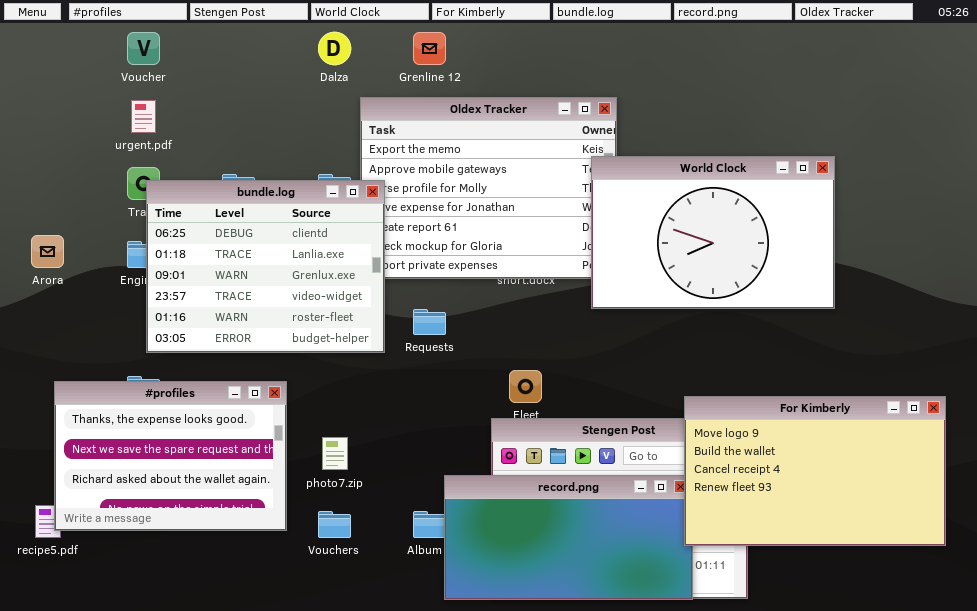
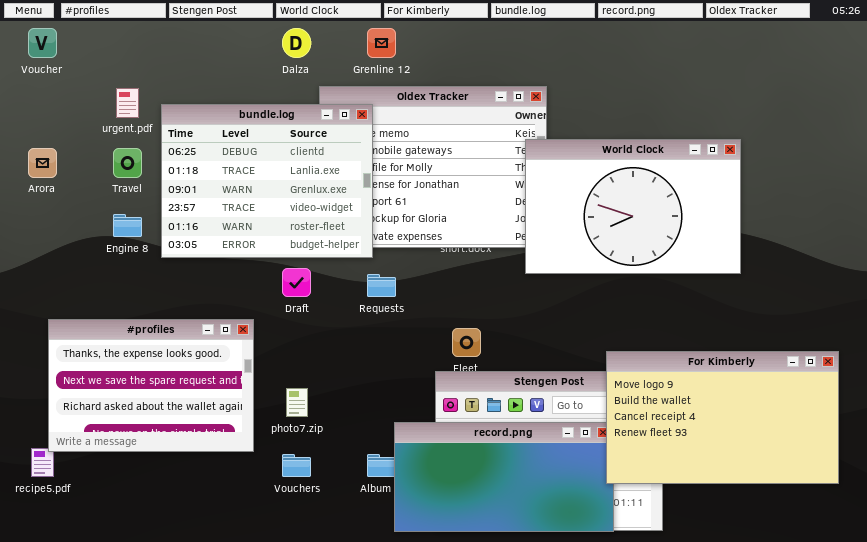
Voucher: [127,32,160,65] -> [28,28,57,58], moved
bundle.log: [146,180,385,353] -> [161,104,373,258], moved
Arora: [31,235,64,268] -> [28,148,57,178], moved
#profiles: [54,381,287,531] -> [48,319,254,452], moved

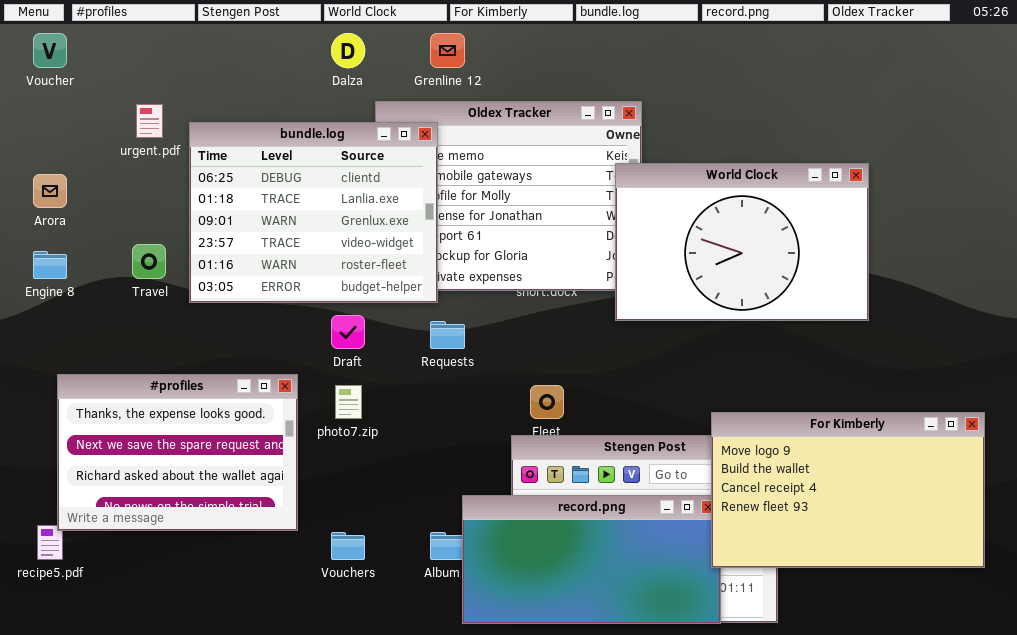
Travel: [113,148,142,178] -> [132,244,166,279], moved
Engine 8: [113,214,142,237] -> [33,251,67,279], moved
photo7.zip: [286,388,308,417] -> [335,385,362,419], moved

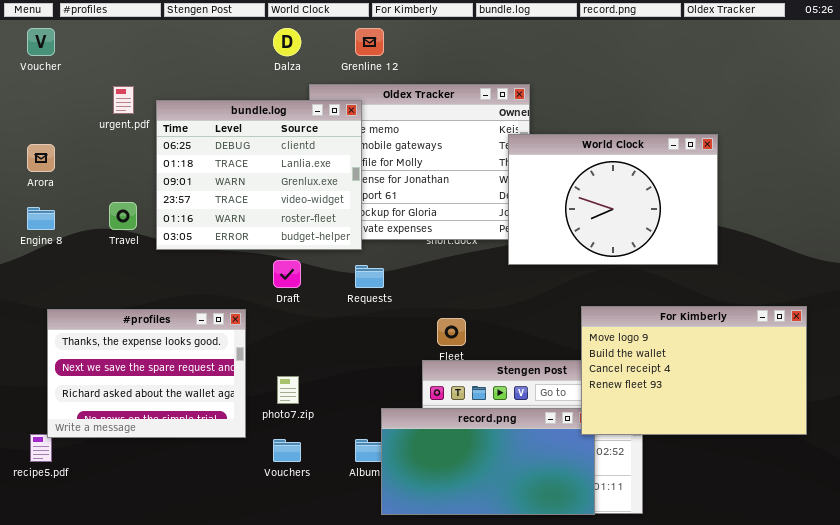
photo7.zip: [335,385,362,419] -> [277,376,299,404], moved
For Kimberly: [711,412,985,568] -> [581,306,807,435], moved

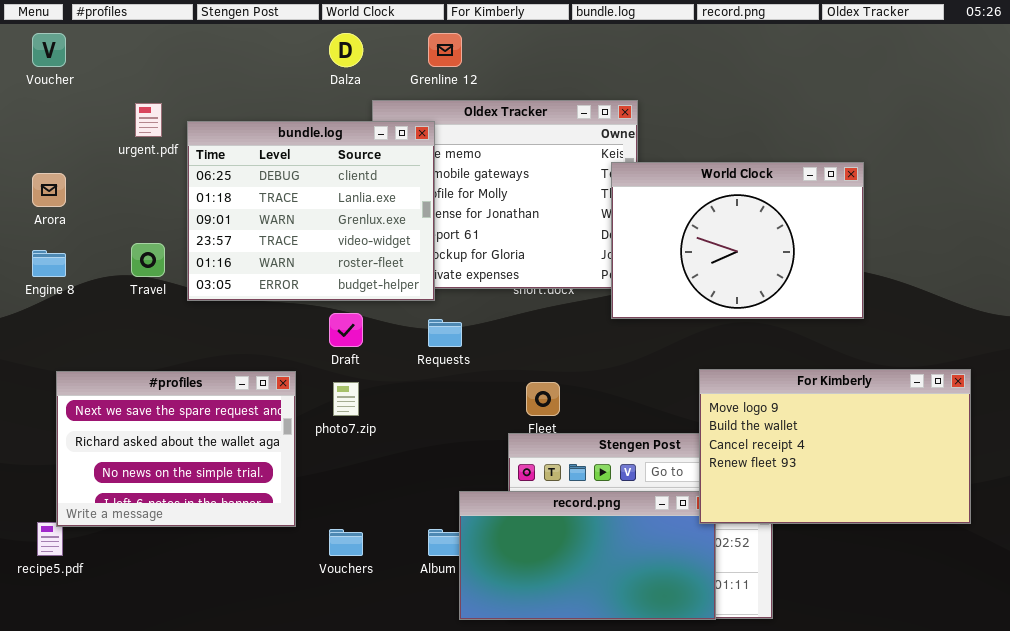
#profiles: [47,309,246,438] -> [56,371,296,527], scrolled down 1 row
photo7.zip: [277,376,299,404] -> [333,382,359,416], moved

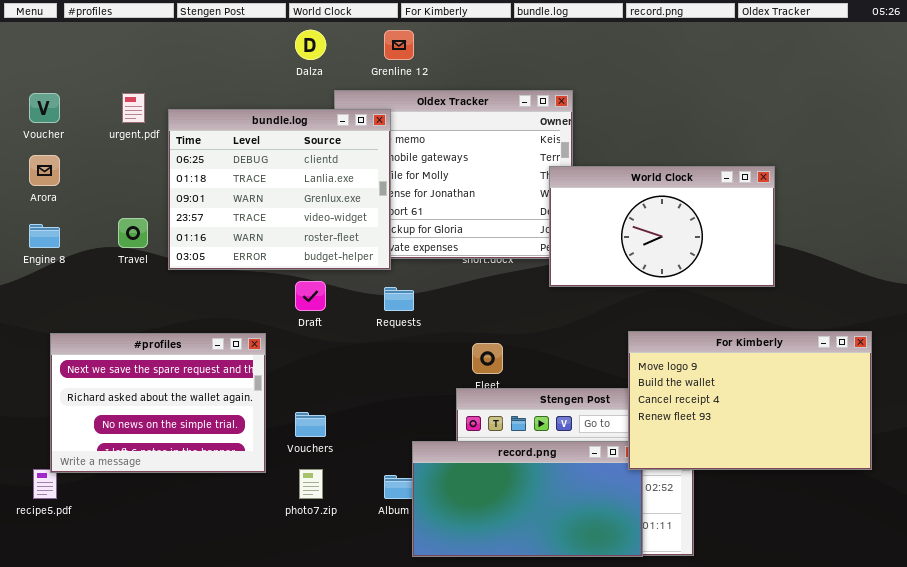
Voucher: [32,33,66,67] -> [29,93,60,123], moved
World Clock: [611,162,864,319] -> [549,166,775,287], resized
photo7.zip: [333,382,359,416] -> [299,469,323,499], moved
Vouchers: [329,529,363,556] -> [295,412,326,437], moved

